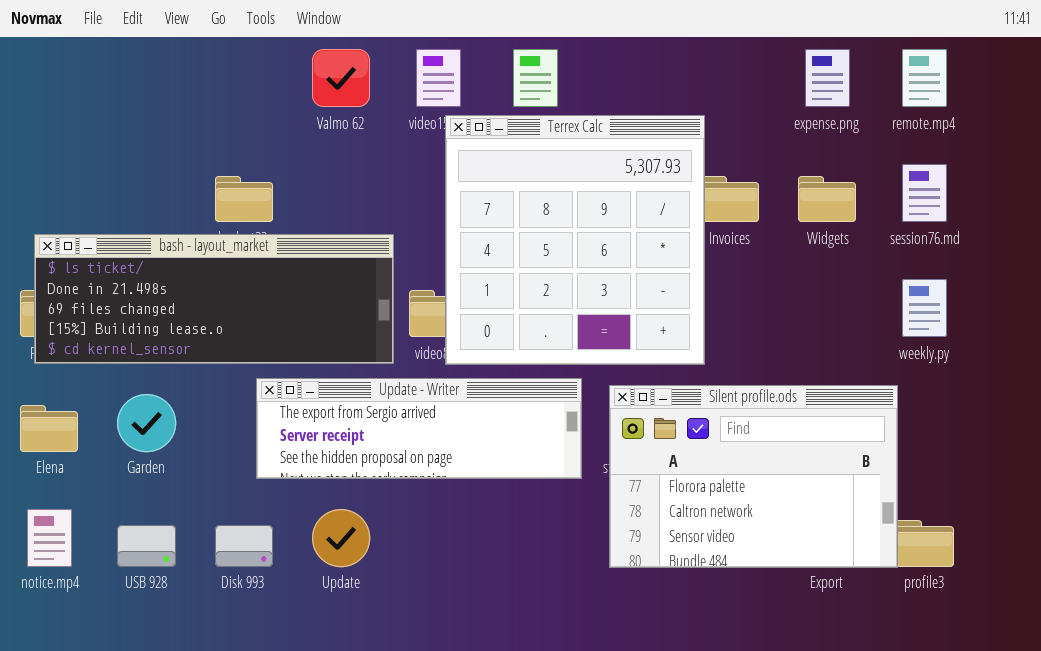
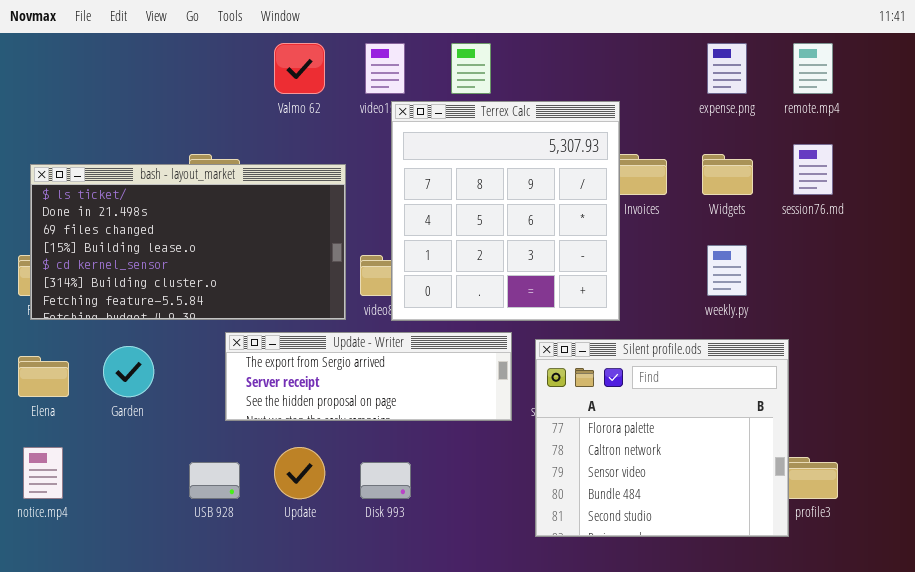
bash - layout_market: [34,234,394,364] -> [30,164,346,320], resized
weekly.py: [902,279,947,337] -> [707,245,747,296], moved
Silent profile.ods: [609,385,898,568] -> [535,339,789,537], resized
USB 928: [117,525,176,567] -> [189,462,240,499], moved
Disk 993: [215,525,273,567] -> [360,462,411,499], moved

